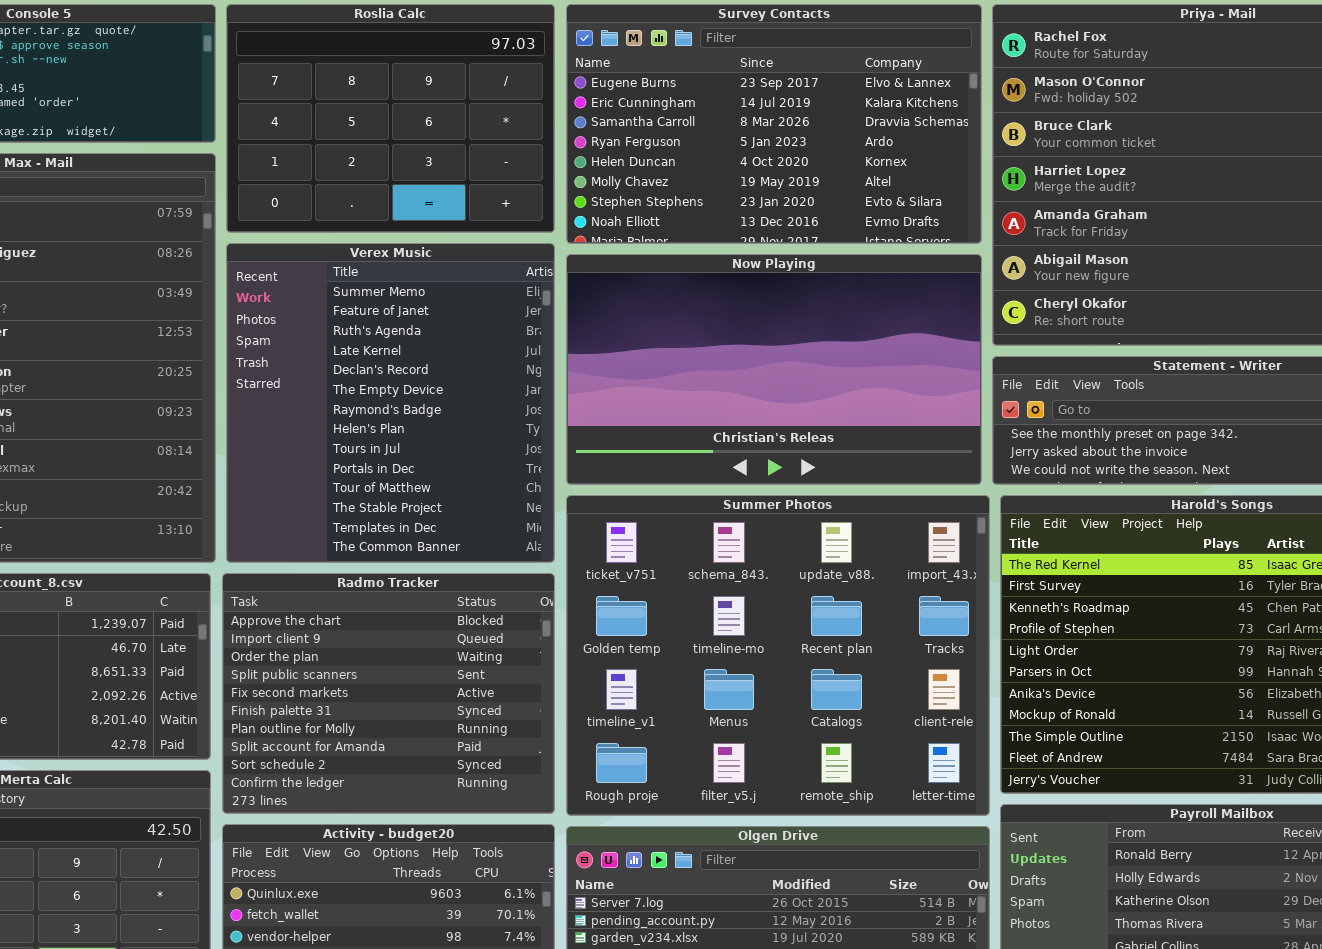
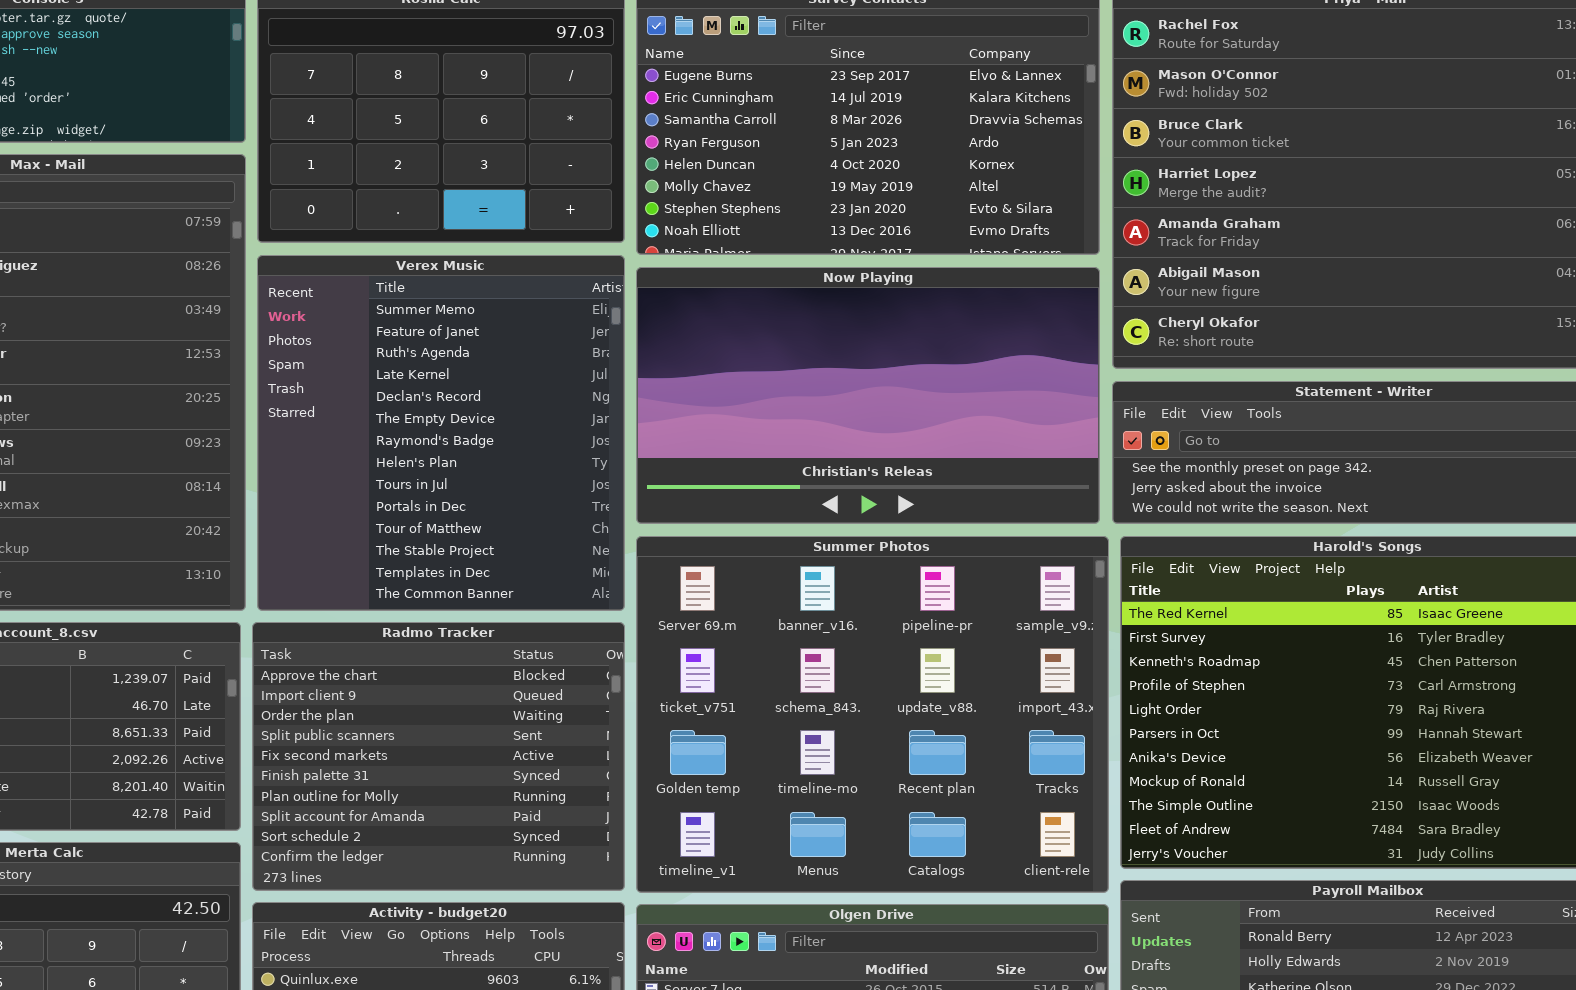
Summer Photos: [566,495,990,816] -> [636,536,1109,893], scrolled up 1 row

